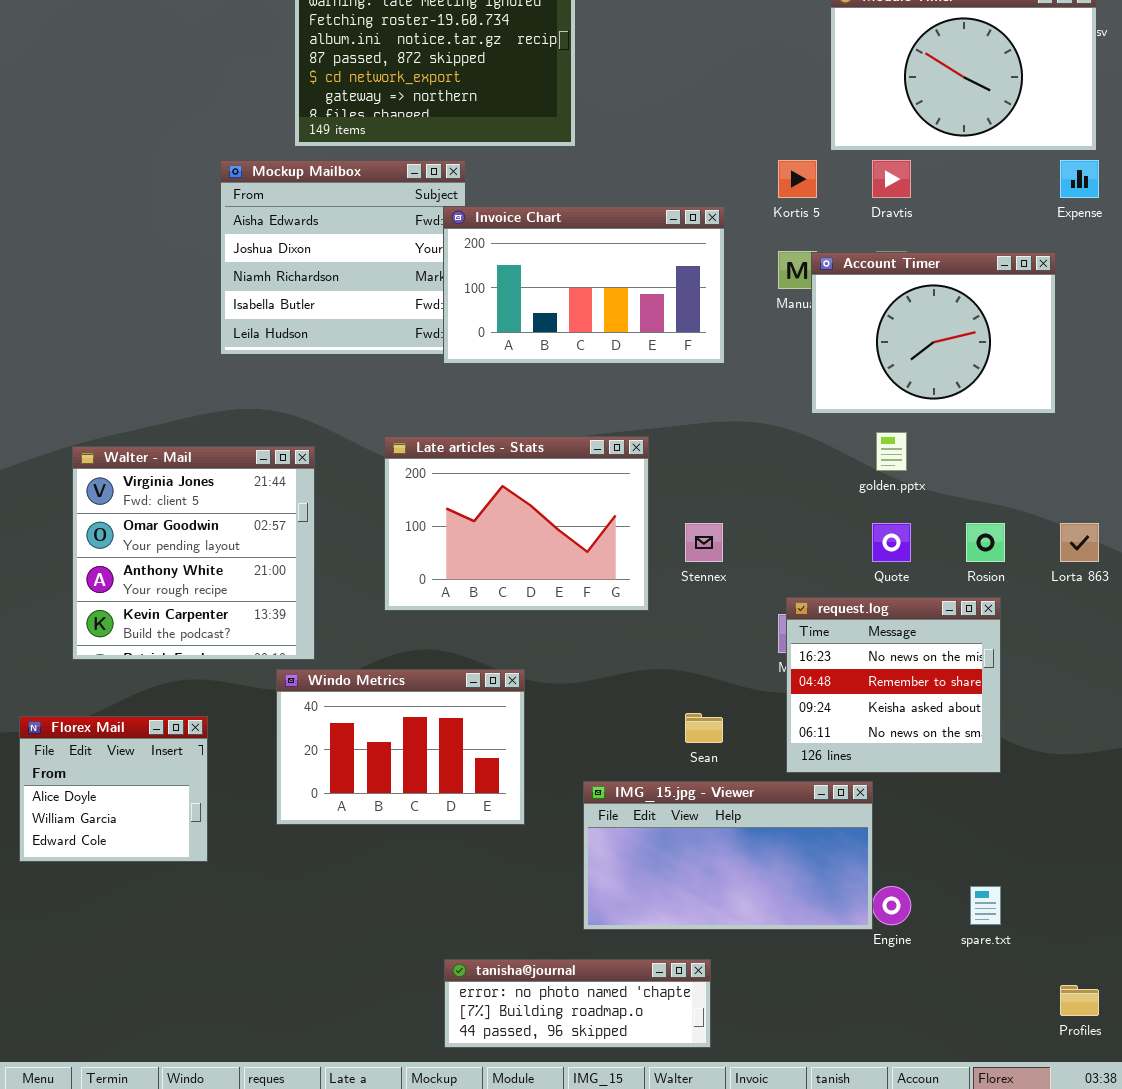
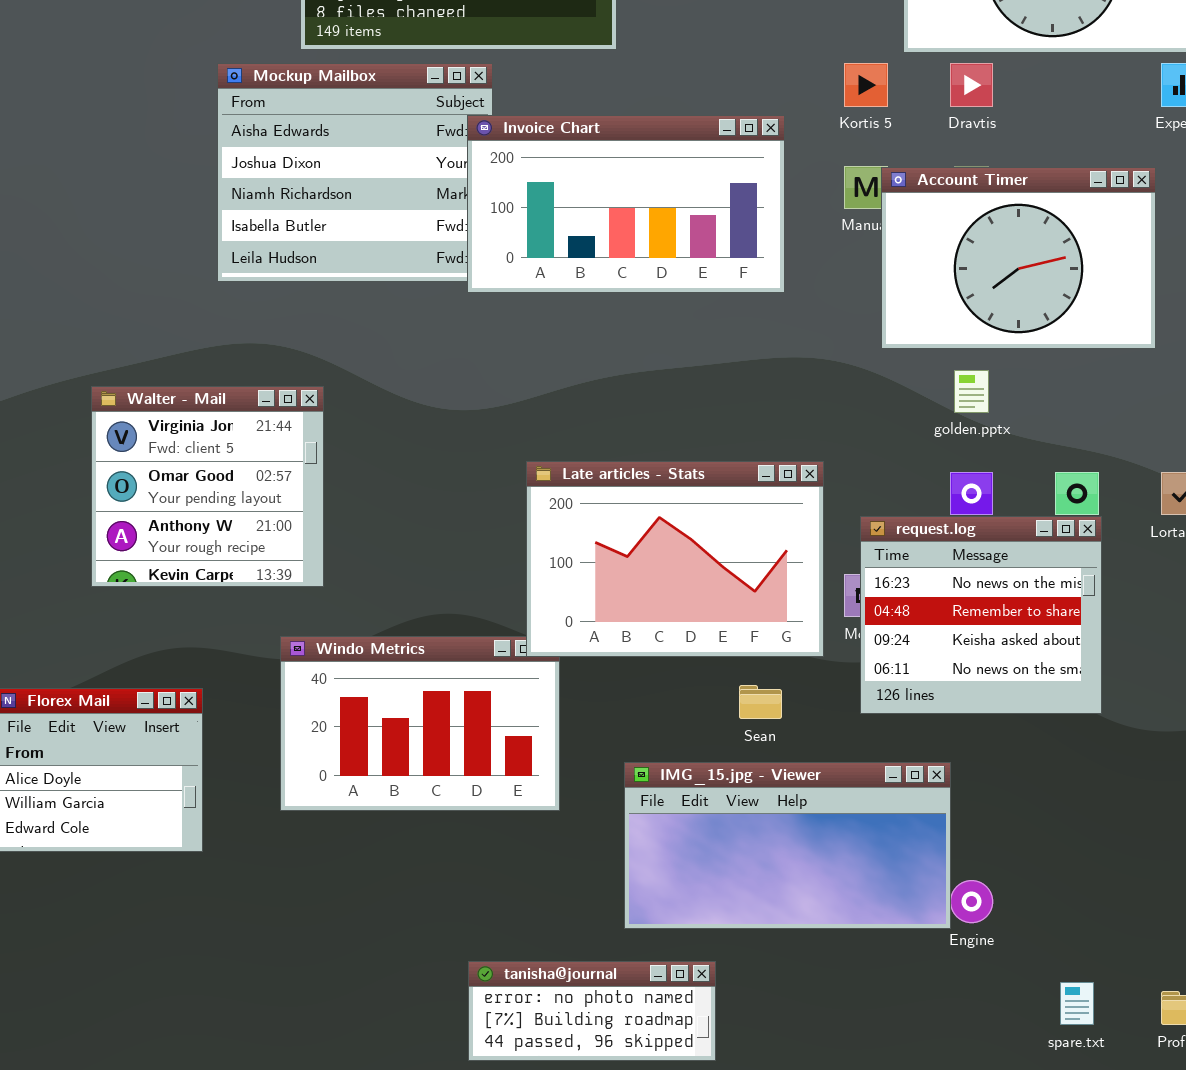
Late articles - Stats: [384,436,649,611] -> [526,461,824,657], moved
Walter - Mail: [72,446,315,660] -> [91,386,324,587], resized
request.log: [786,597,1001,773] -> [860,516,1102,714], moved
spare.txt: [970,886,1001,925] -> [1060,982,1094,1025], moved
tanisha@journal: [444,959,711,1048] -> [468,961,716,1061], resized

